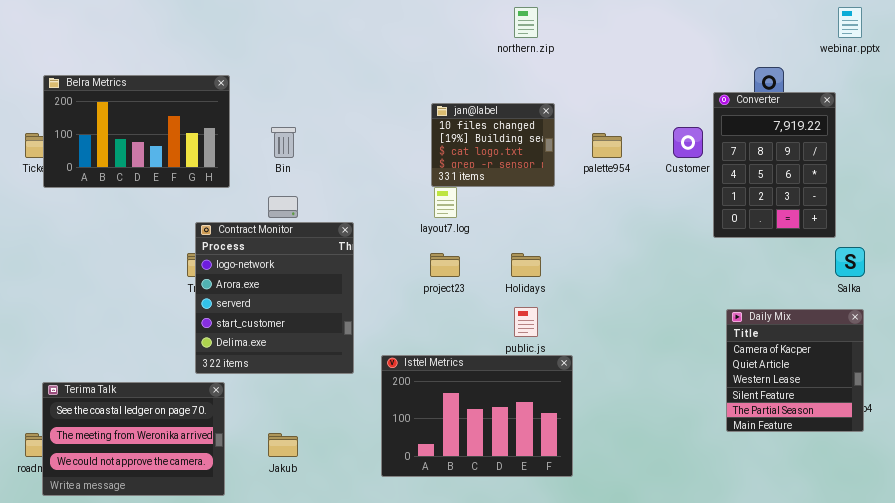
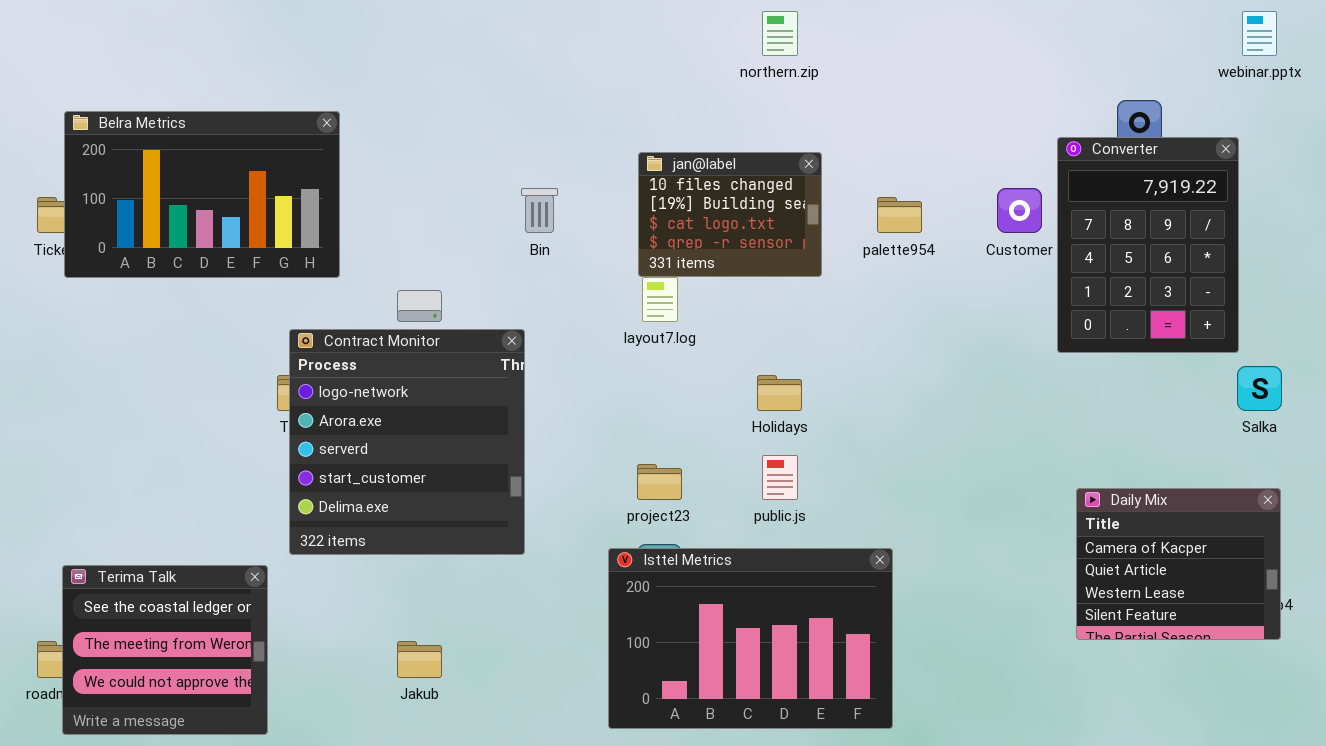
Bin: [271,127,296,158] -> [521,188,558,233], moved
project23: [430,253,460,277] -> [637,464,682,500], moved
Daily Mix: [726,309,864,432] -> [1076,488,1281,640], resized
Isttel Metrics: [381,355,573,477] -> [608,548,893,729], moved
Terima Talk: [42,382,225,496] -> [62,565,268,735], resized

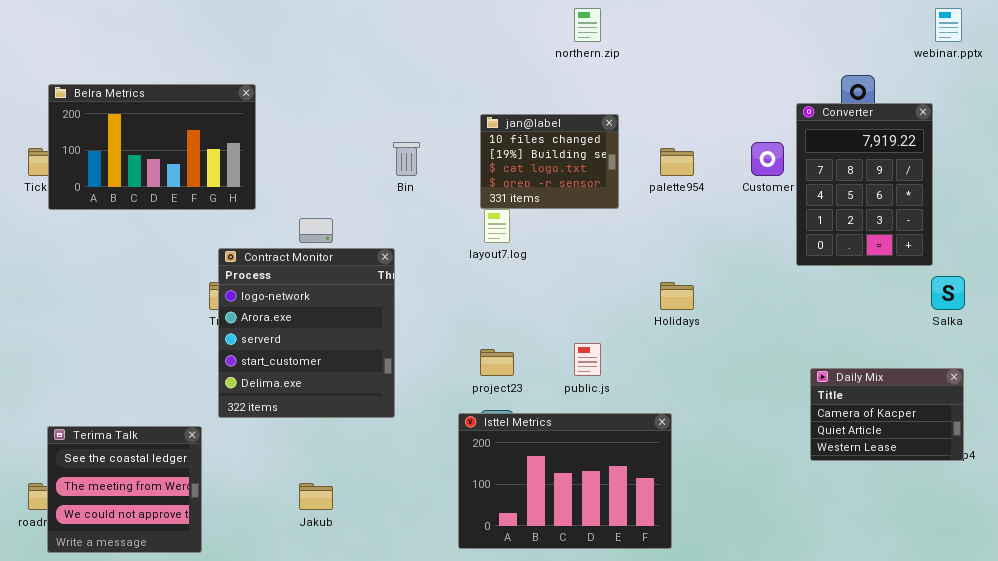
Holidays: [757,375,802,411] -> [660,282,694,310], moved
Daily Mix: [1076,488,1281,640] -> [810,368,964,461], resized

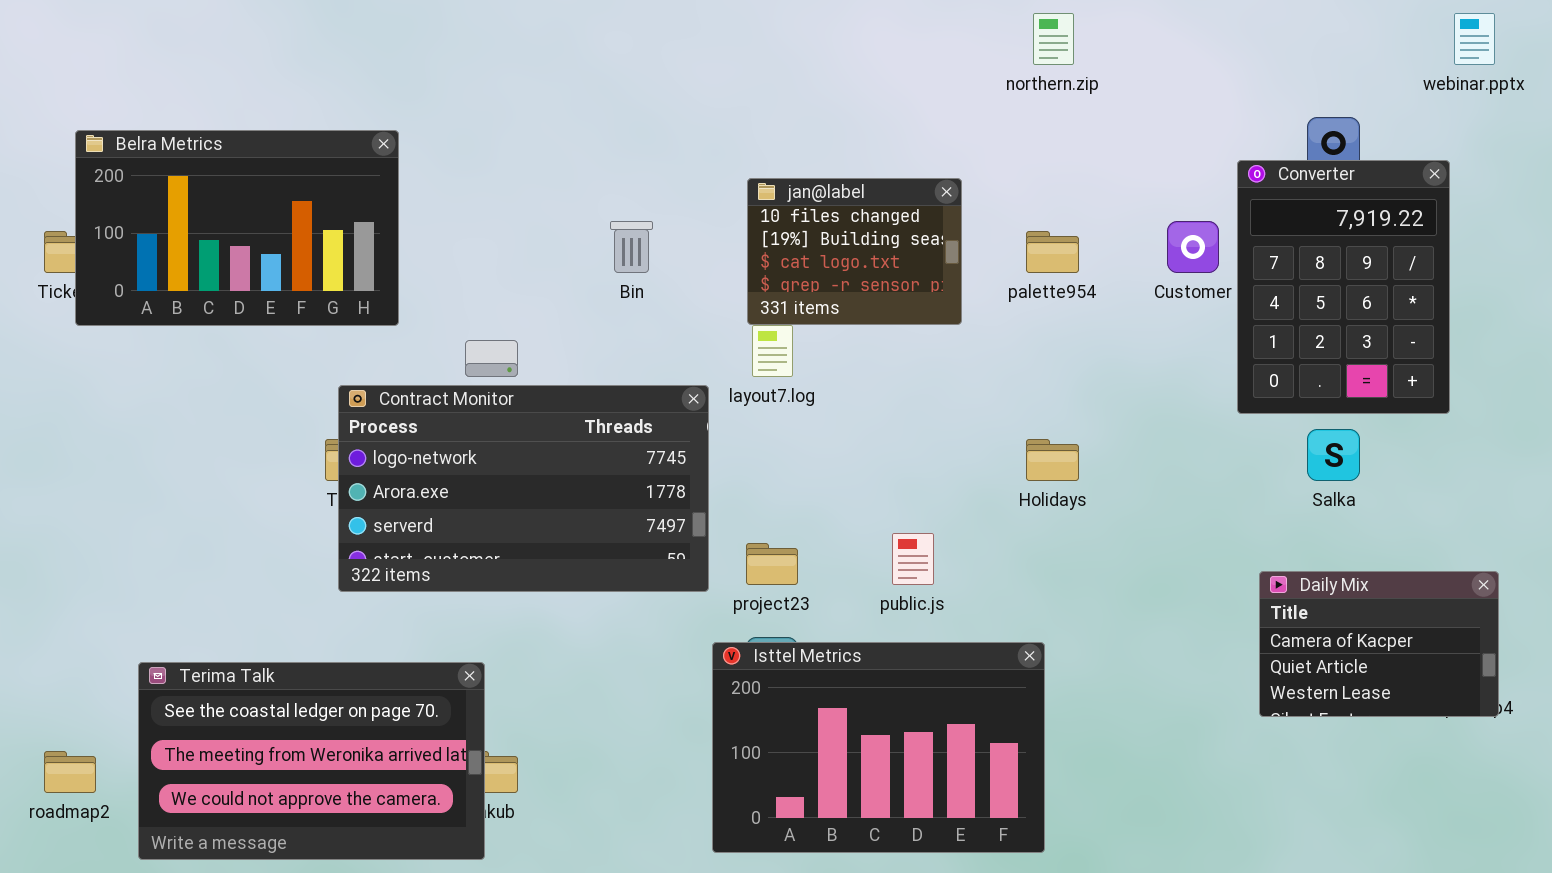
northern.zip: [574,8,601,42] -> [1033,13,1074,65], moved
Contract Monitor: [218,248,395,418] -> [338,385,709,592], resized
Salka: [931,276,965,310] -> [1307,429,1360,481], moved
Terima Talk: [47,426,202,553] -> [138,662,485,860], moved, resized

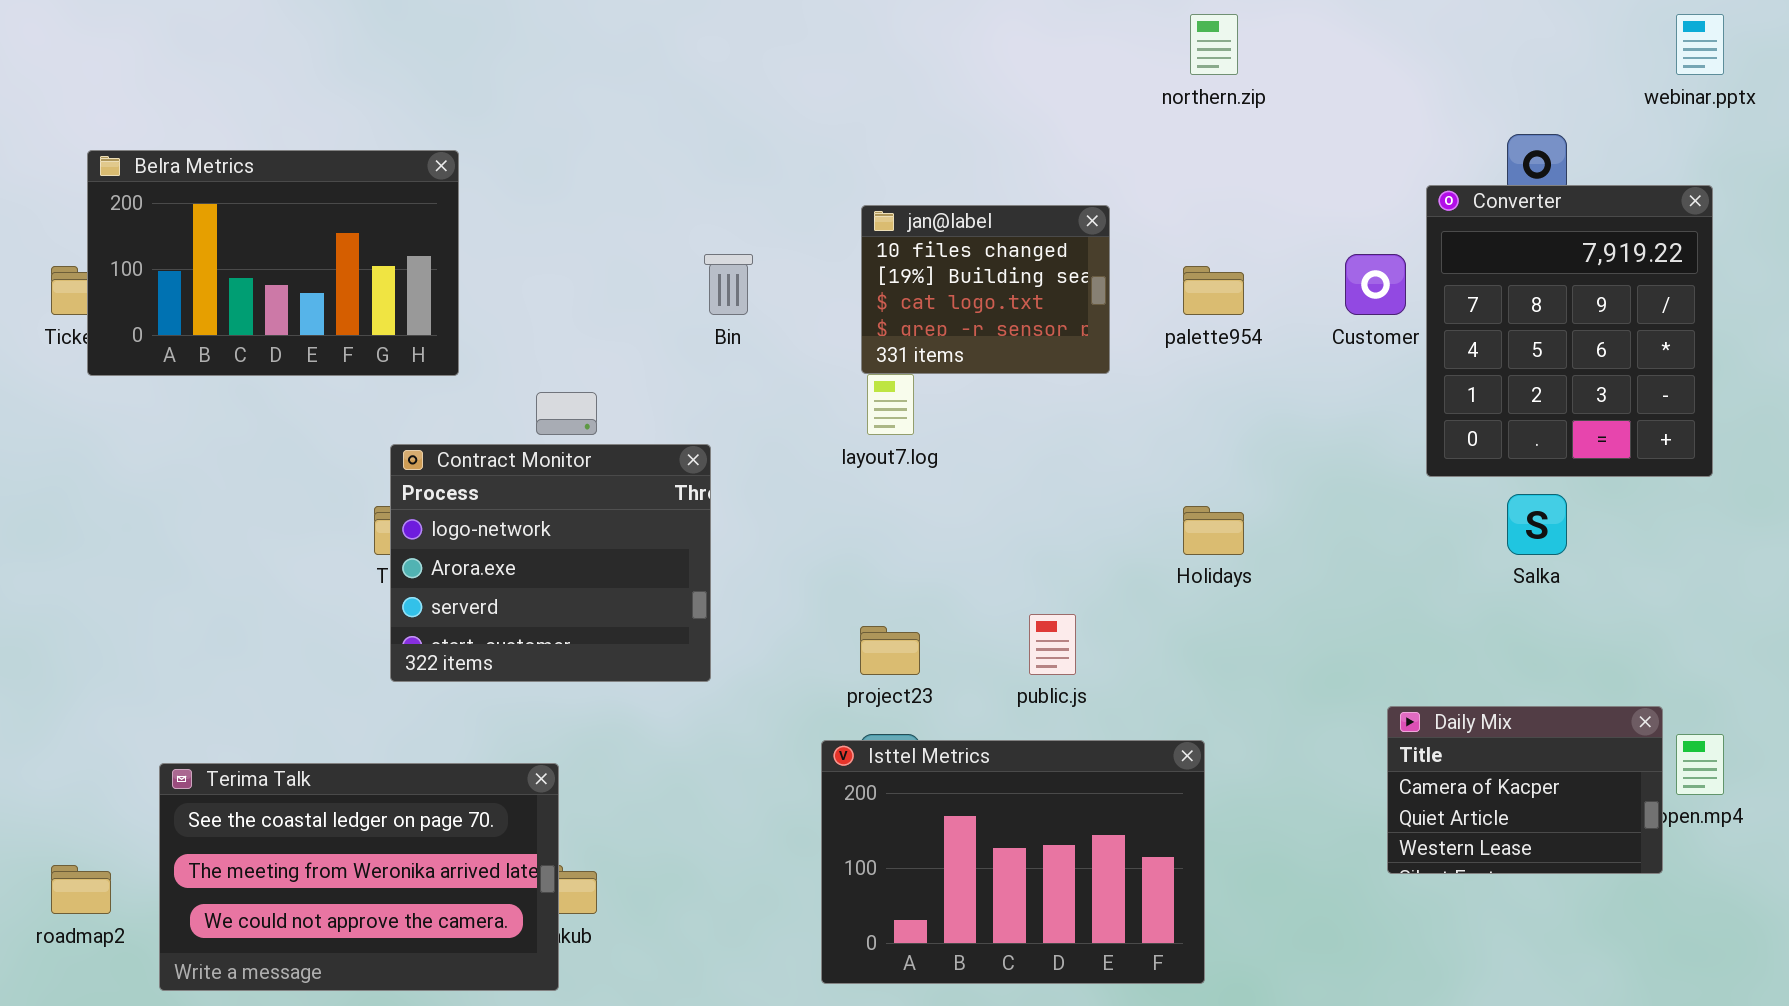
Converter: [1237,160,1450,414] -> [1426,185,1713,477], resized
Contract Monitor: [338,385,709,592] -> [390,444,711,682], resized
Daily Mix: [1259,571,1499,717] -> [1387,706,1663,874], moved

